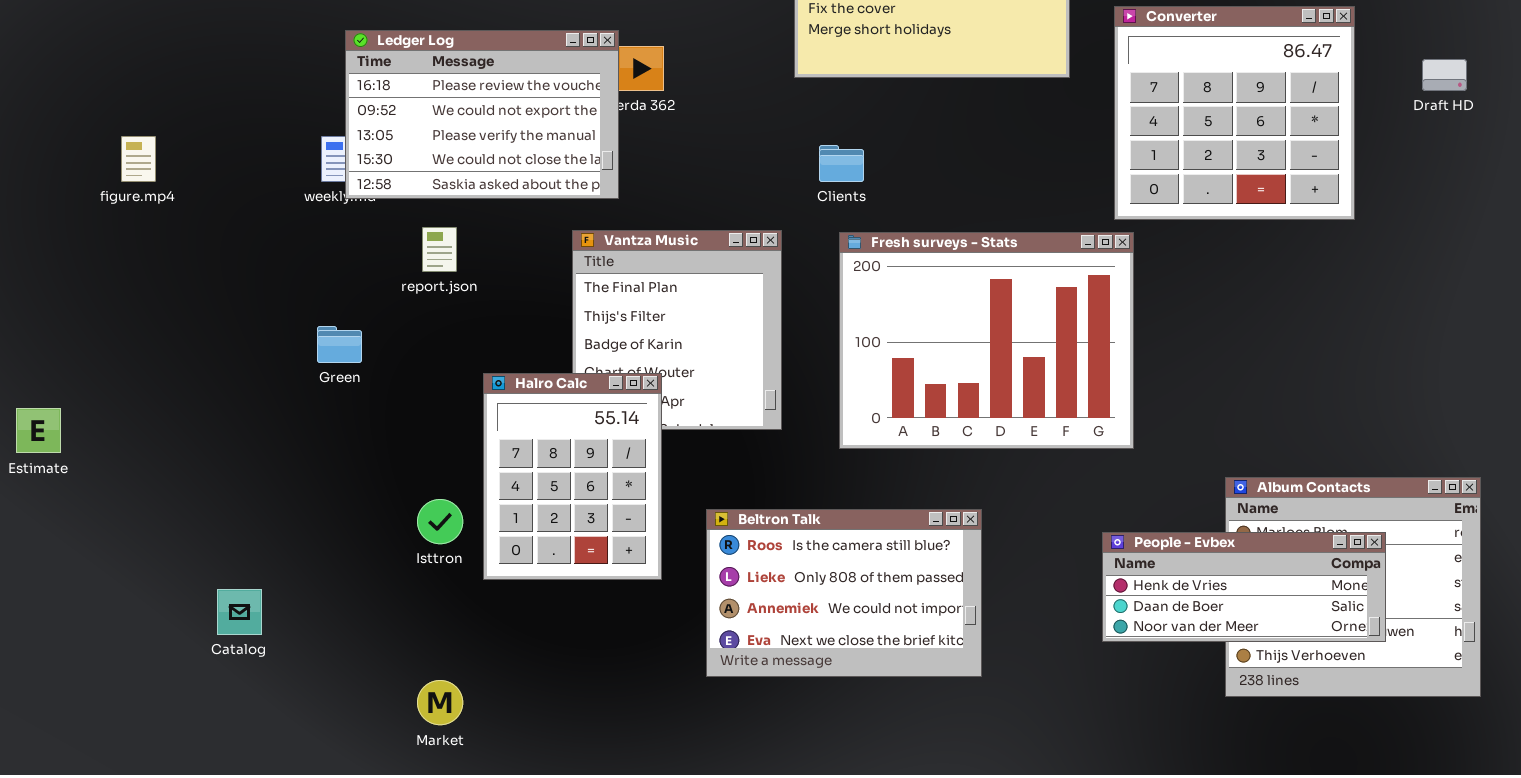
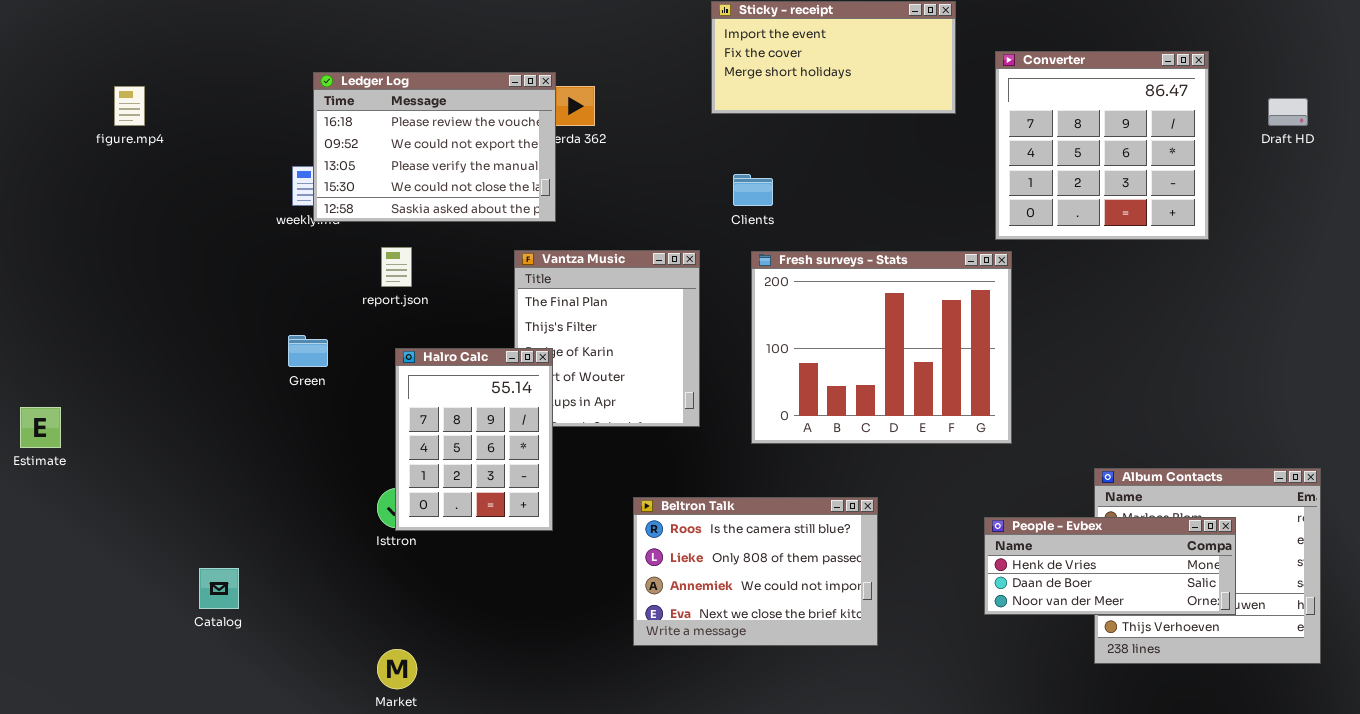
figure.mp4: [121,136,156,182] -> [114,86,145,126], moved
Halro Calc: [483,373,662,580] -> [395,348,553,531], moved

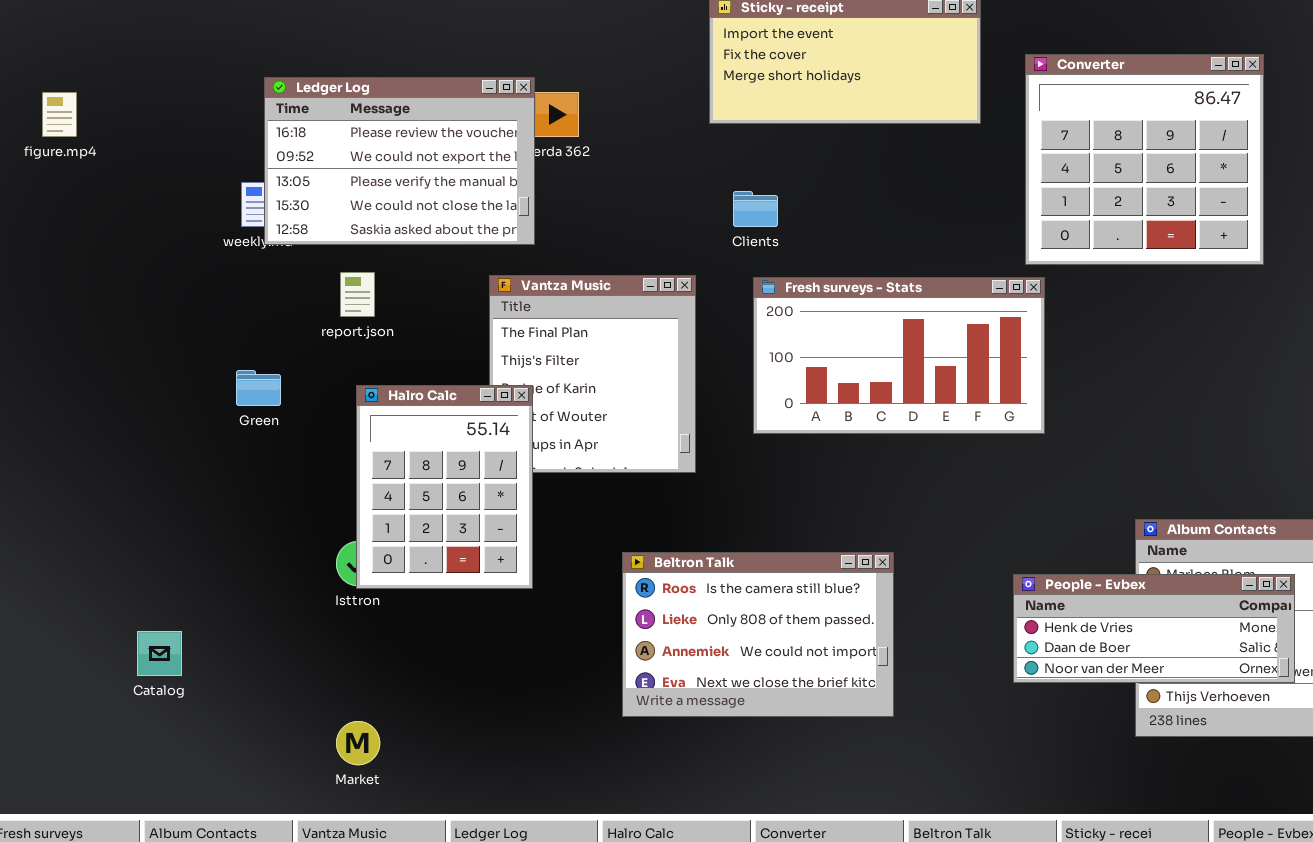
Fresh surveys - Stats: [751,251,1012,444] -> [753,277,1045,434], resized

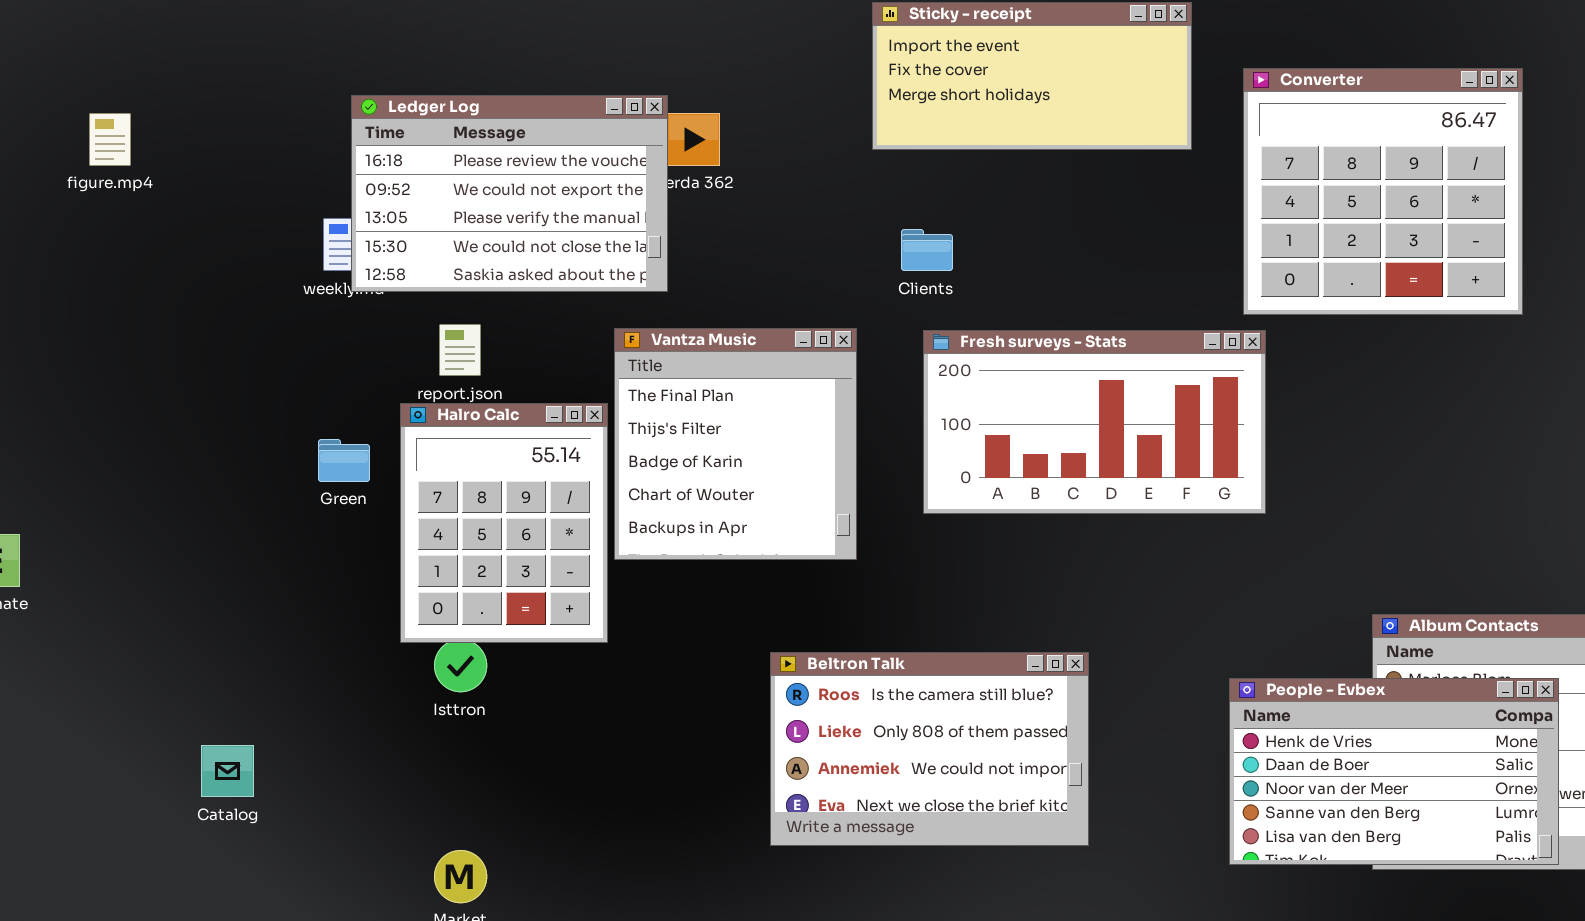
Halro Calc: [356,385,533,589] -> [400,403,608,643], moved
People - Evbex: [1013,574,1295,683] -> [1229,678,1559,865], resized

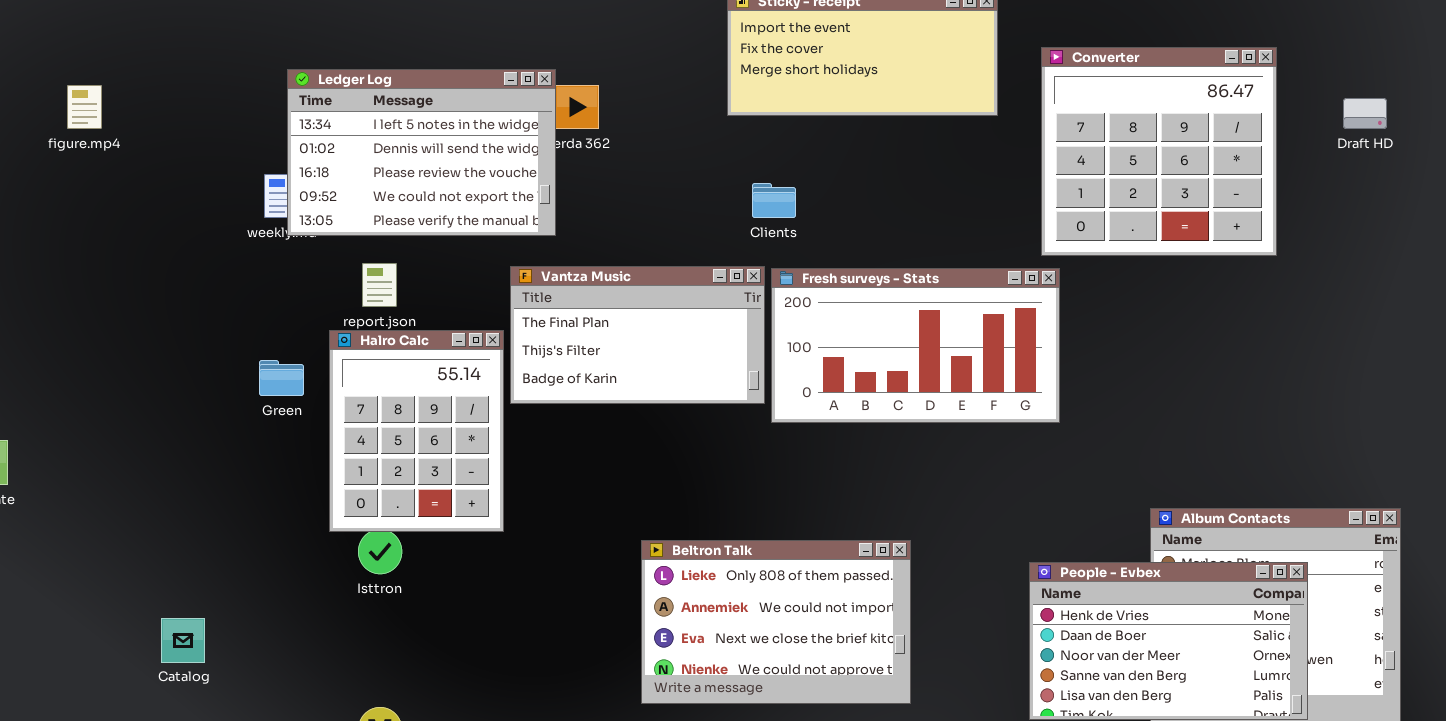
Ledger Log: [351,95,668,292] -> [287,69,556,236], scrolled up 2 rows
Vantza Music: [614,328,857,560] -> [510,266,765,404], resized
Beltron Talk: [770,652,1089,846] -> [641,540,911,704], scrolled down 1 row

